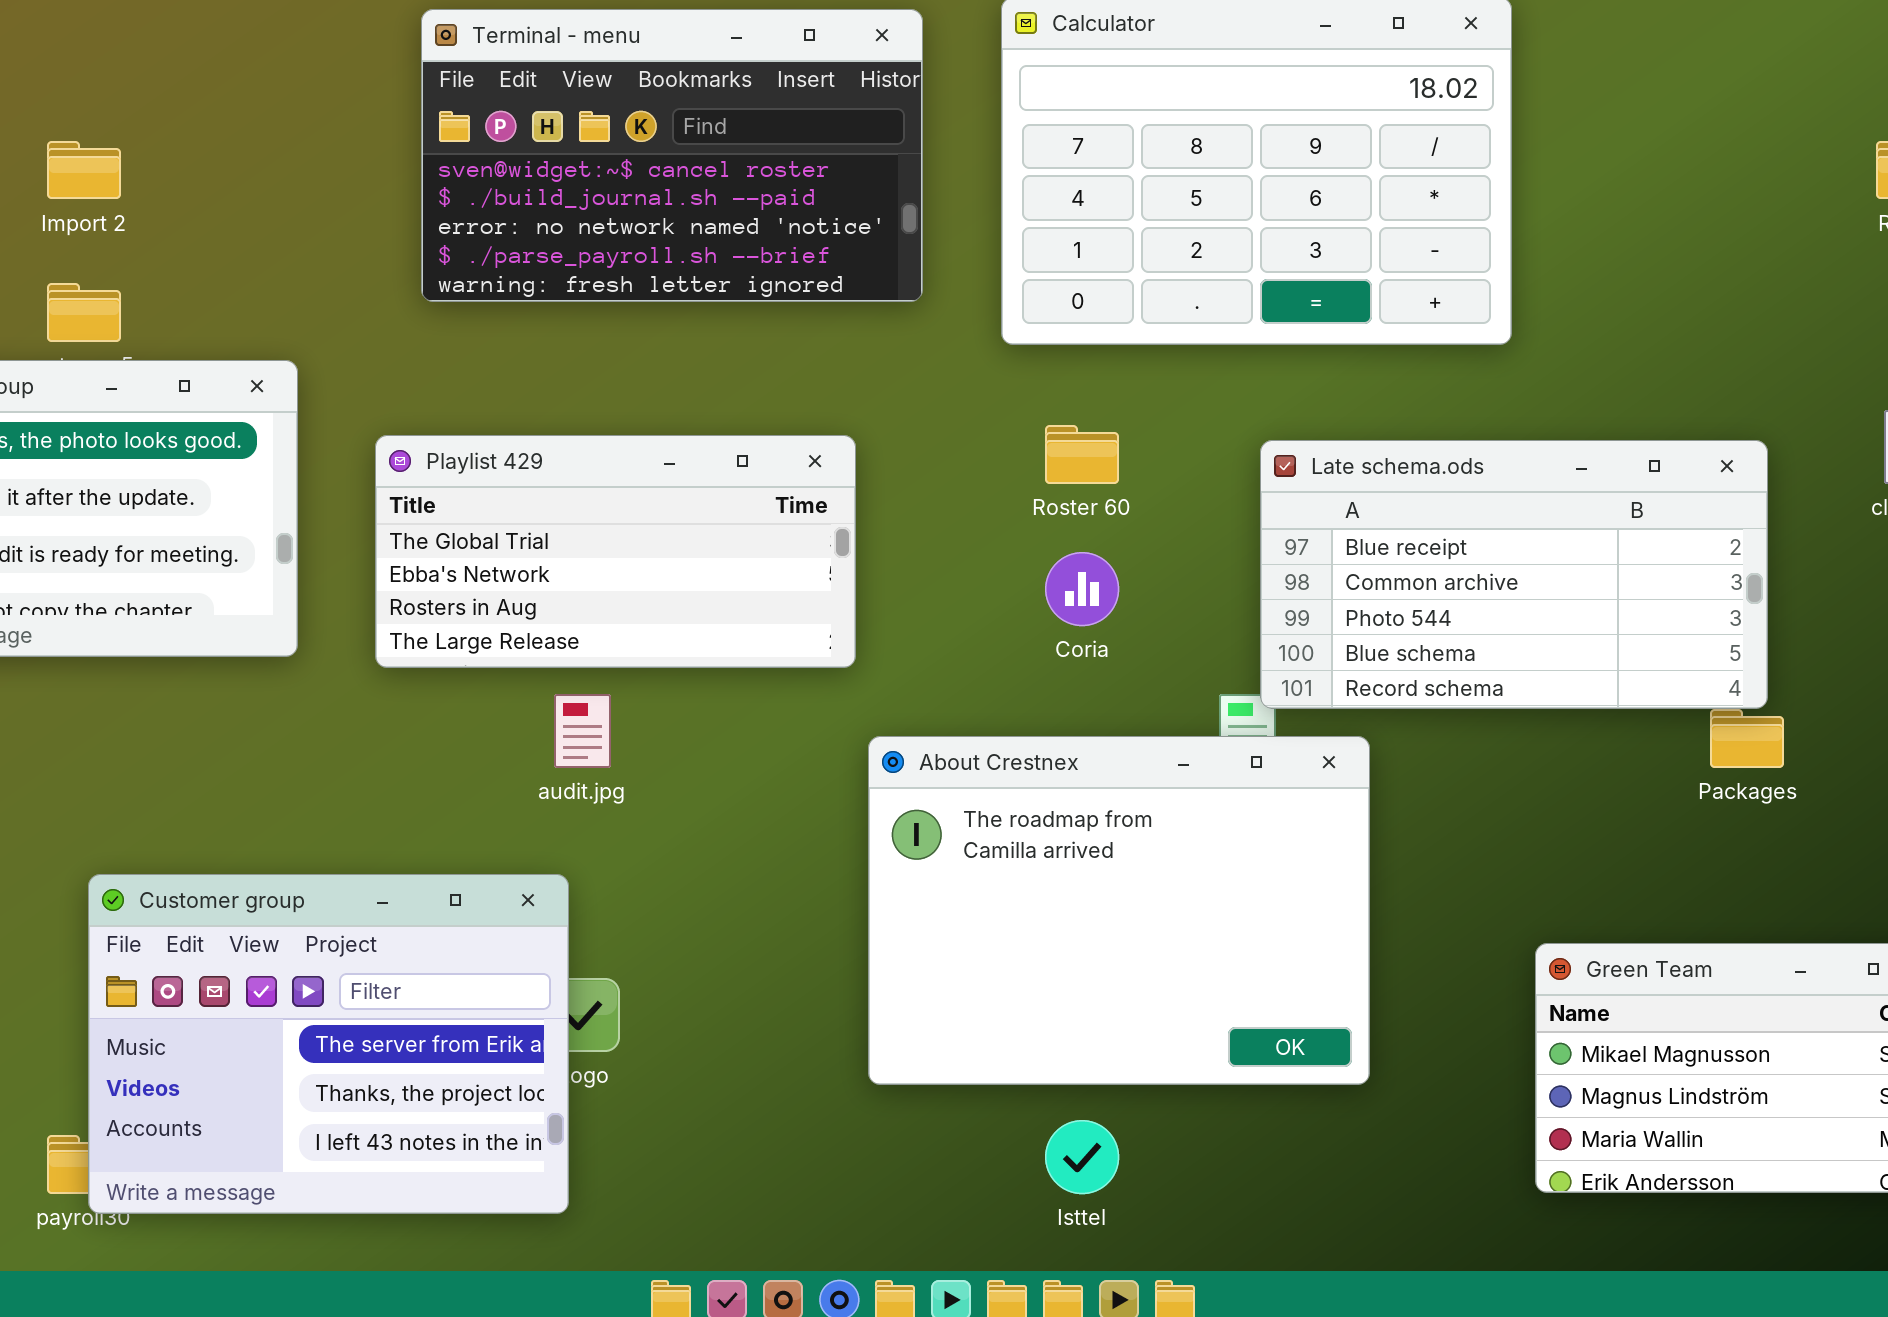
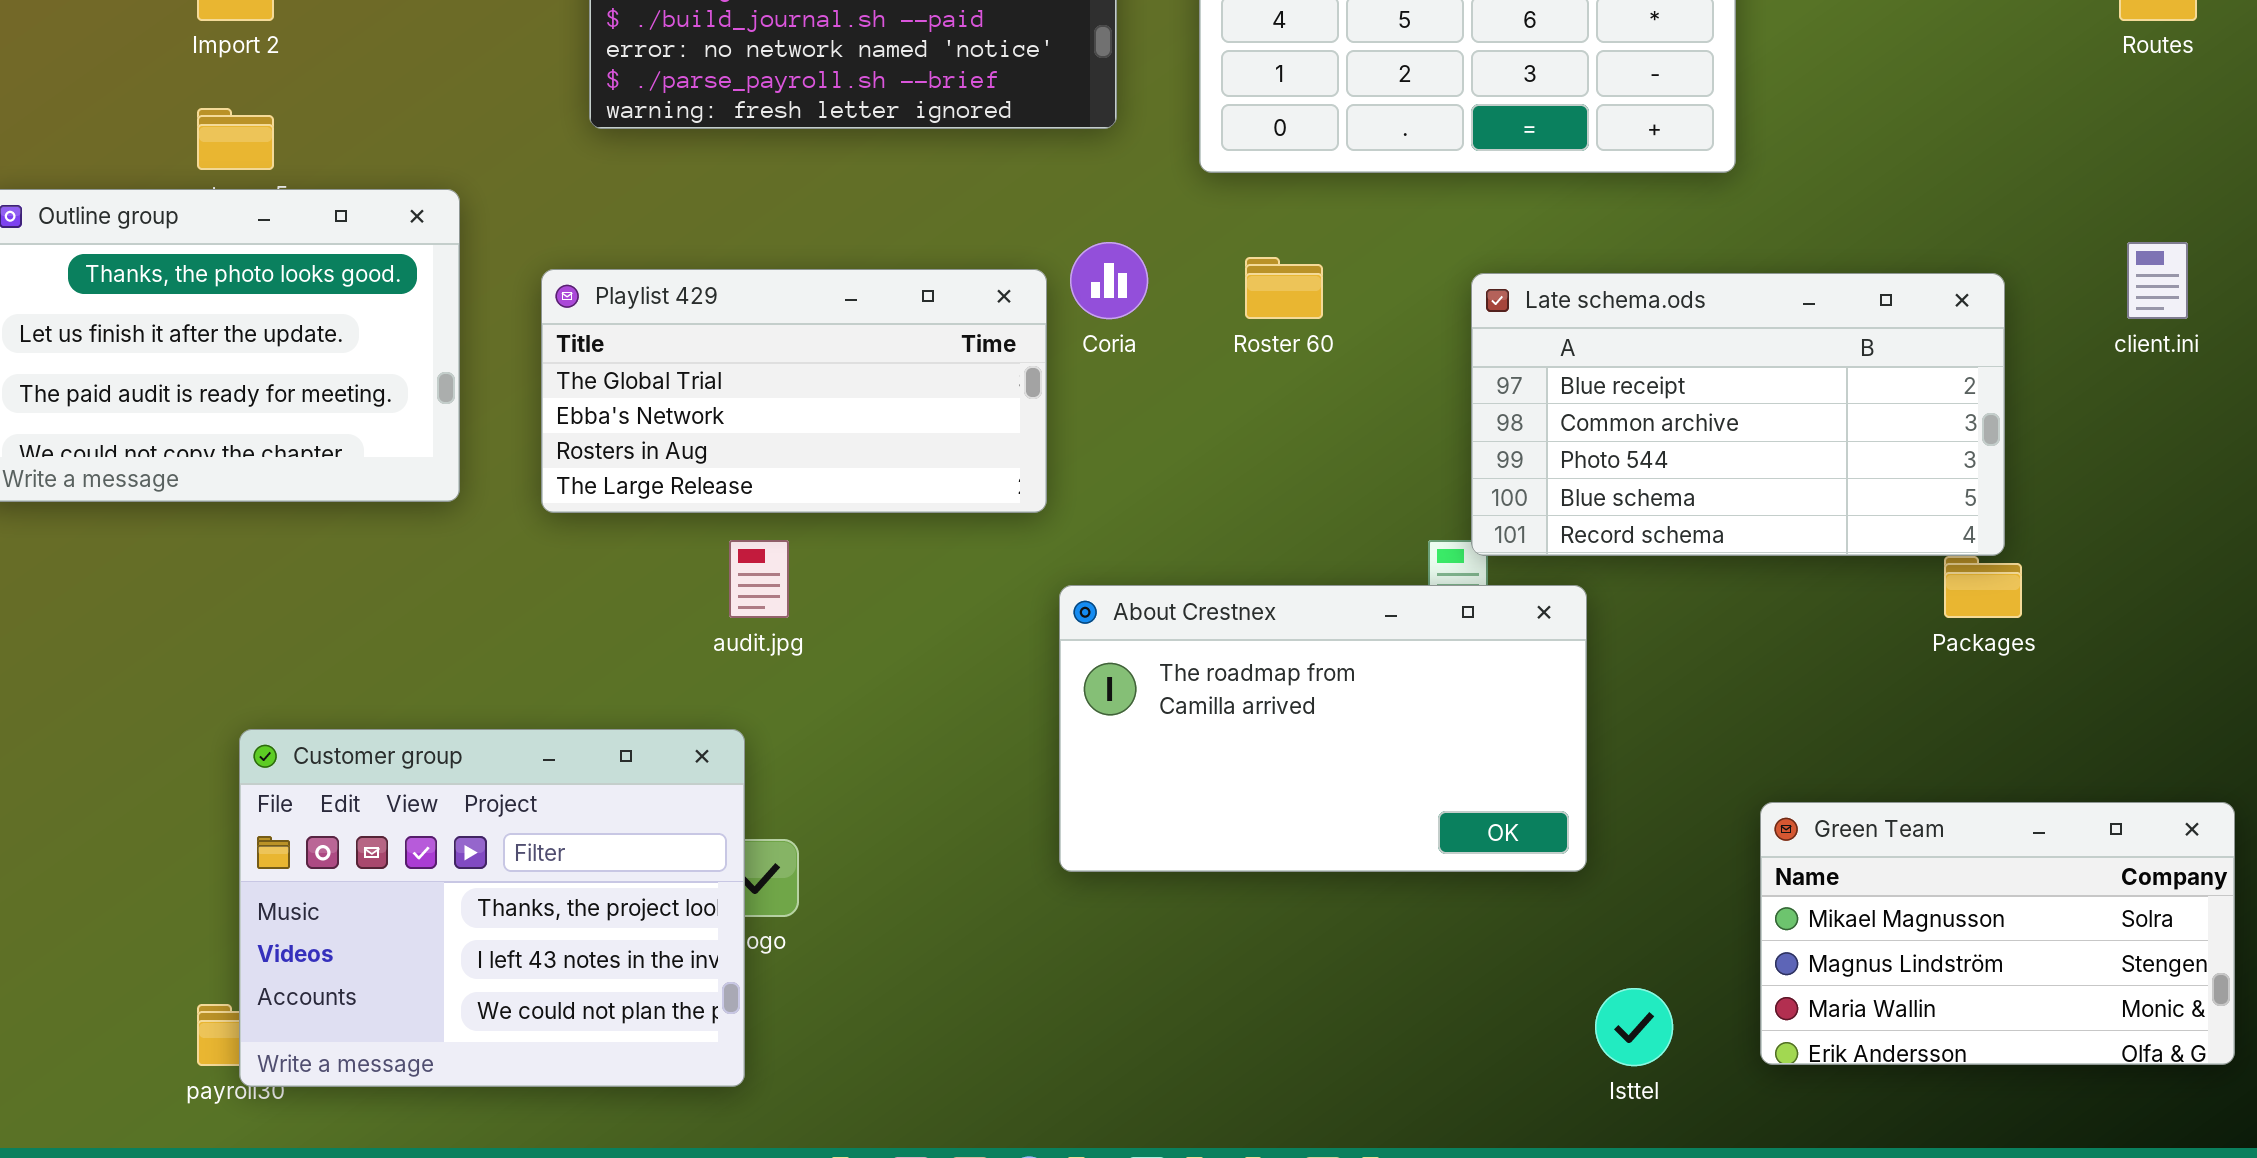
Coria: [1045,552,1119,626] -> [1070,242,1148,319], moved
About Crestnex: [868,736,1370,1085] -> [1059,585,1587,872], resized
Customer group: [88,874,569,1214] -> [239,729,745,1087], scrolled down 1 row
Isttel: [1045,1120,1119,1194] -> [1595,988,1673,1066], moved

